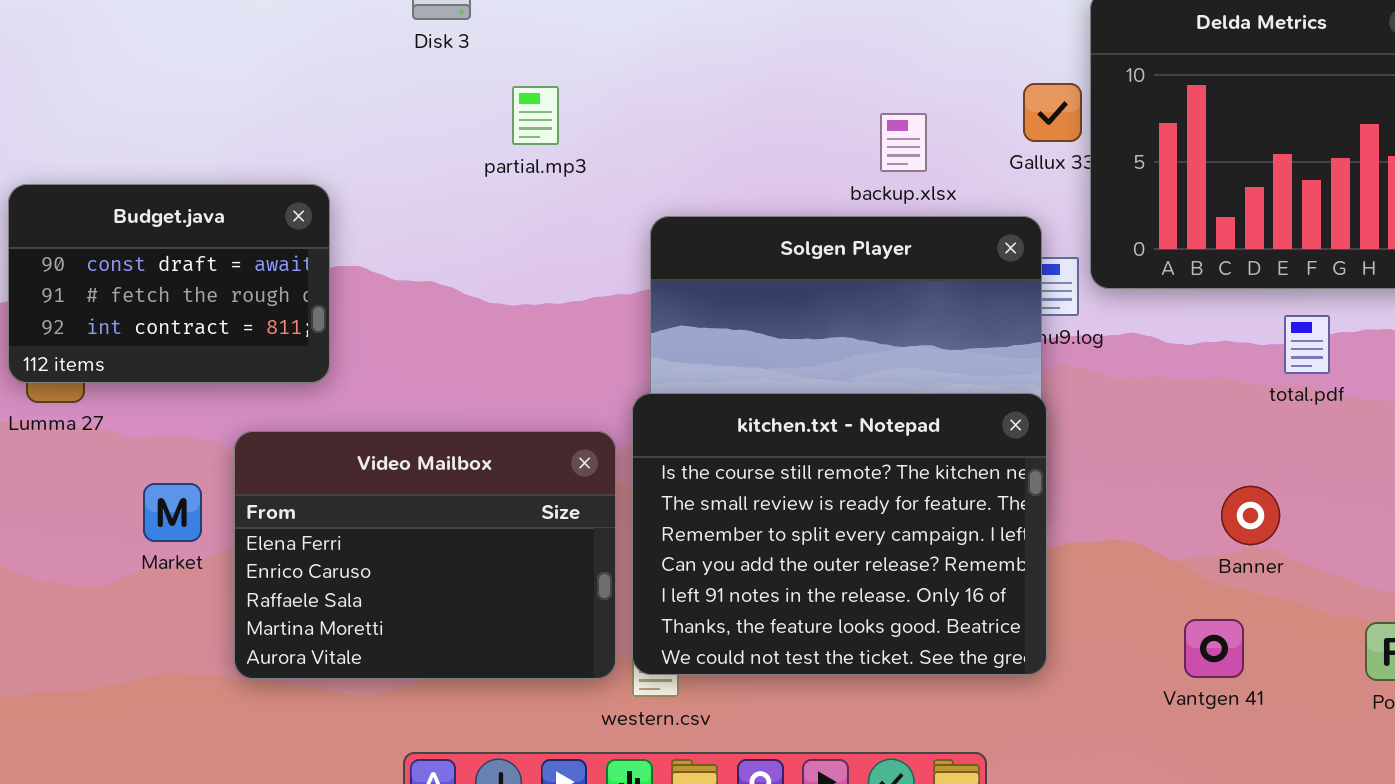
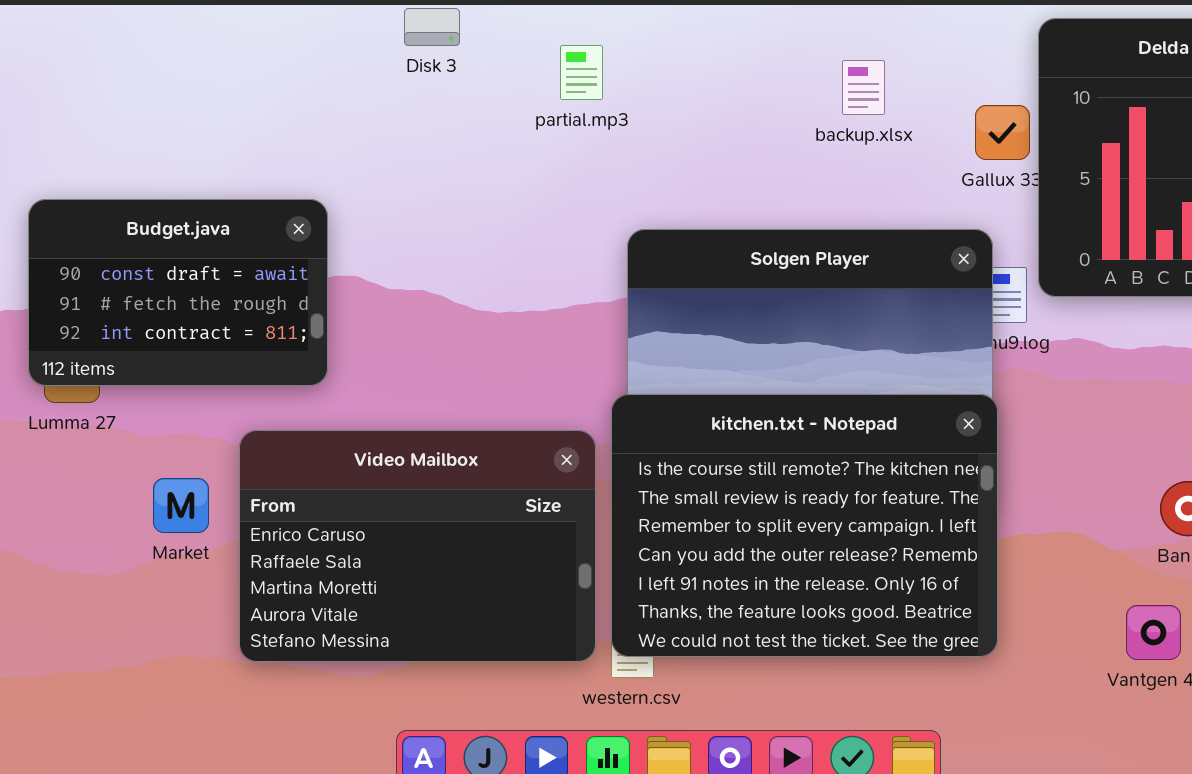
partial.mp3: [512,86,559,145] -> [560,45,603,100], moved
backup.xlsx: [880,113,927,172] -> [842,60,885,115], moved
Video Mailbox: [234,431,616,679] -> [239,430,596,662], scrolled down 1 row

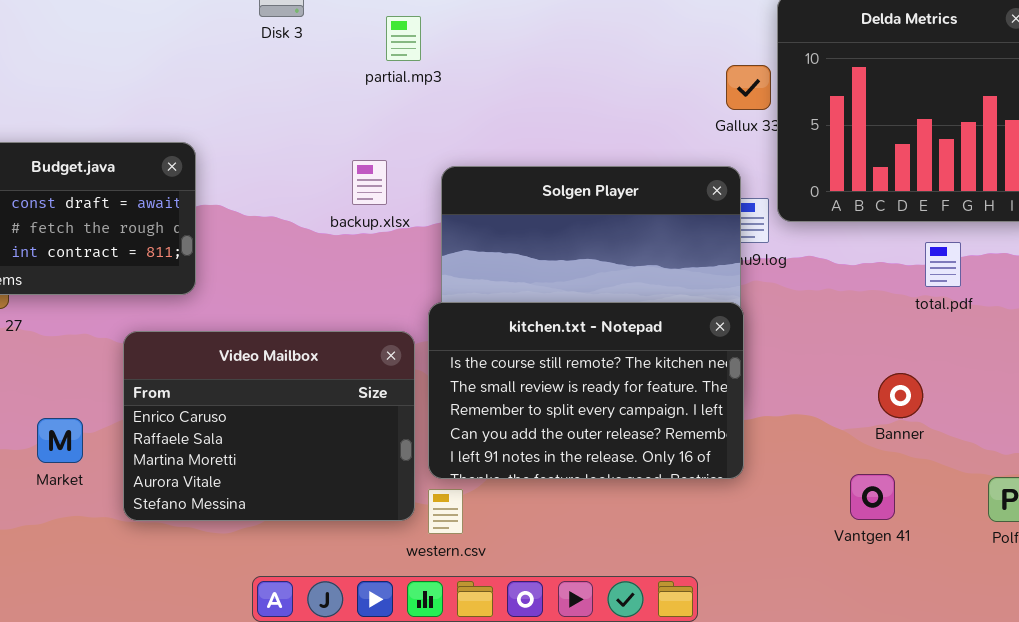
backup.xlsx: [842,60,885,115] -> [352,160,387,205], moved
kitchen.txt - Notepad: [611,394,998,657] -> [428,302,744,479], resized
Market: [153,478,209,533] -> [37,418,83,463], moved

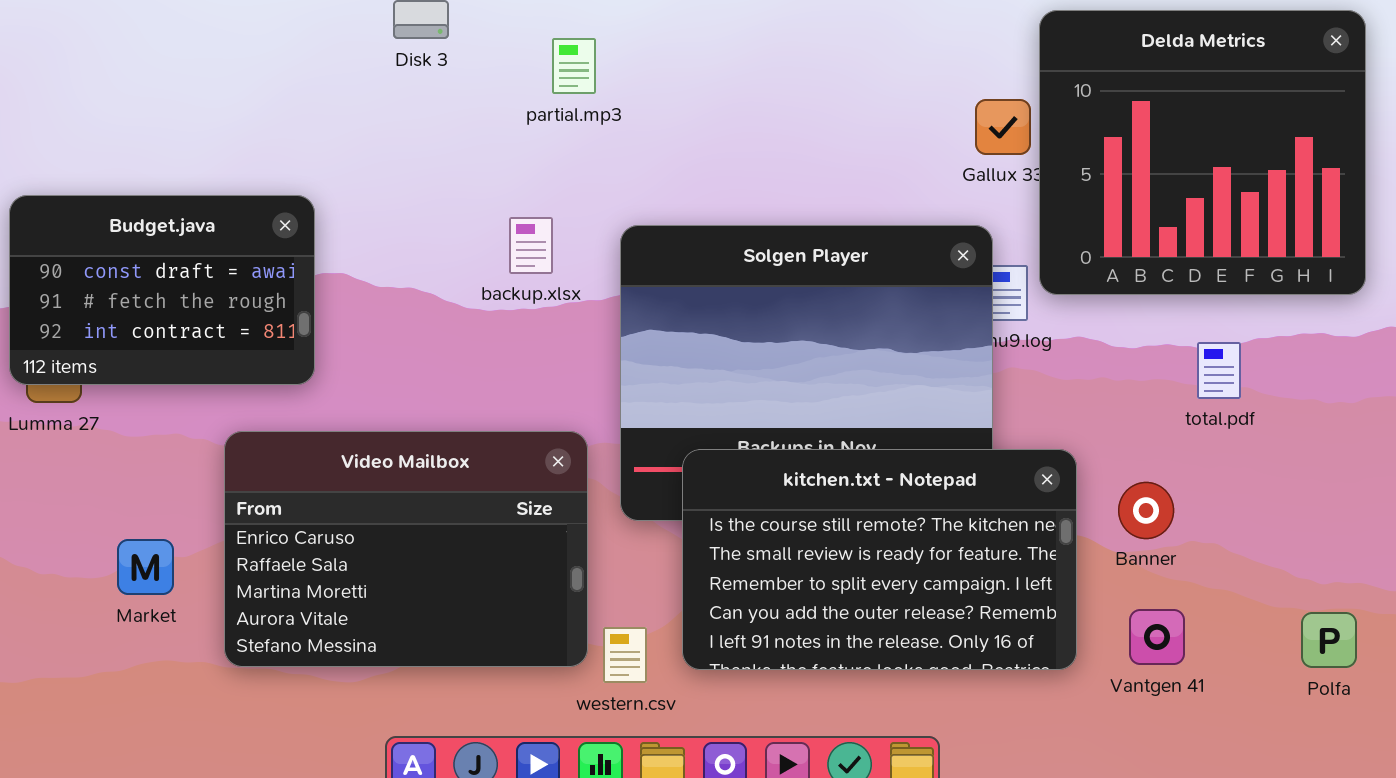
total.pdf: [925,242,961,287] -> [1197,342,1241,399], moved
kitchen.txt - Notepad: [428,302,744,479] -> [682,449,1077,670], moved
Banner: [878,373,923,418] -> [1118,482,1174,539], moved

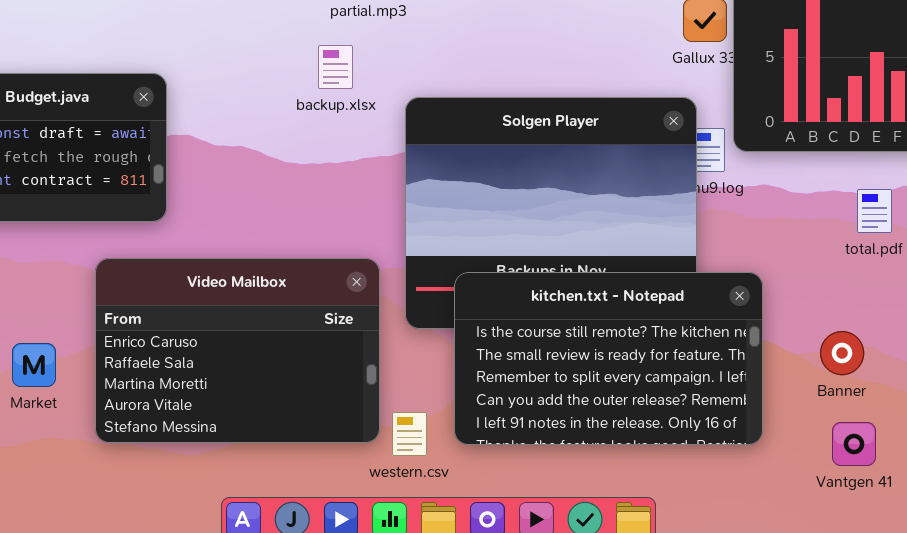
backup.xlsx: [509,217,553,274] -> [318,45,353,89], moved
Banner: [1118,482,1174,539] -> [820,331,864,375], moved
Vantgen 41: [1129,609,1185,665] -> [832,422,876,466], moved

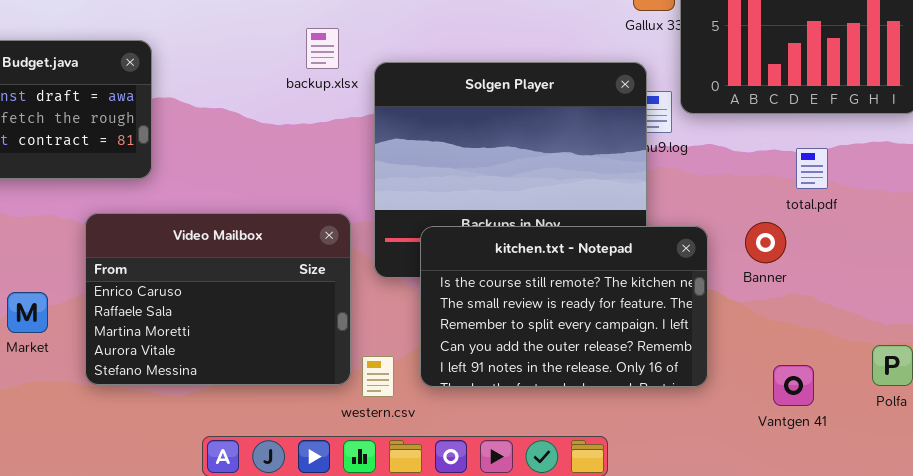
backup.xlsx: [318,45,353,89] -> [306,28,339,69], moved
Banner: [820,331,864,375] -> [745,222,786,263], moved

